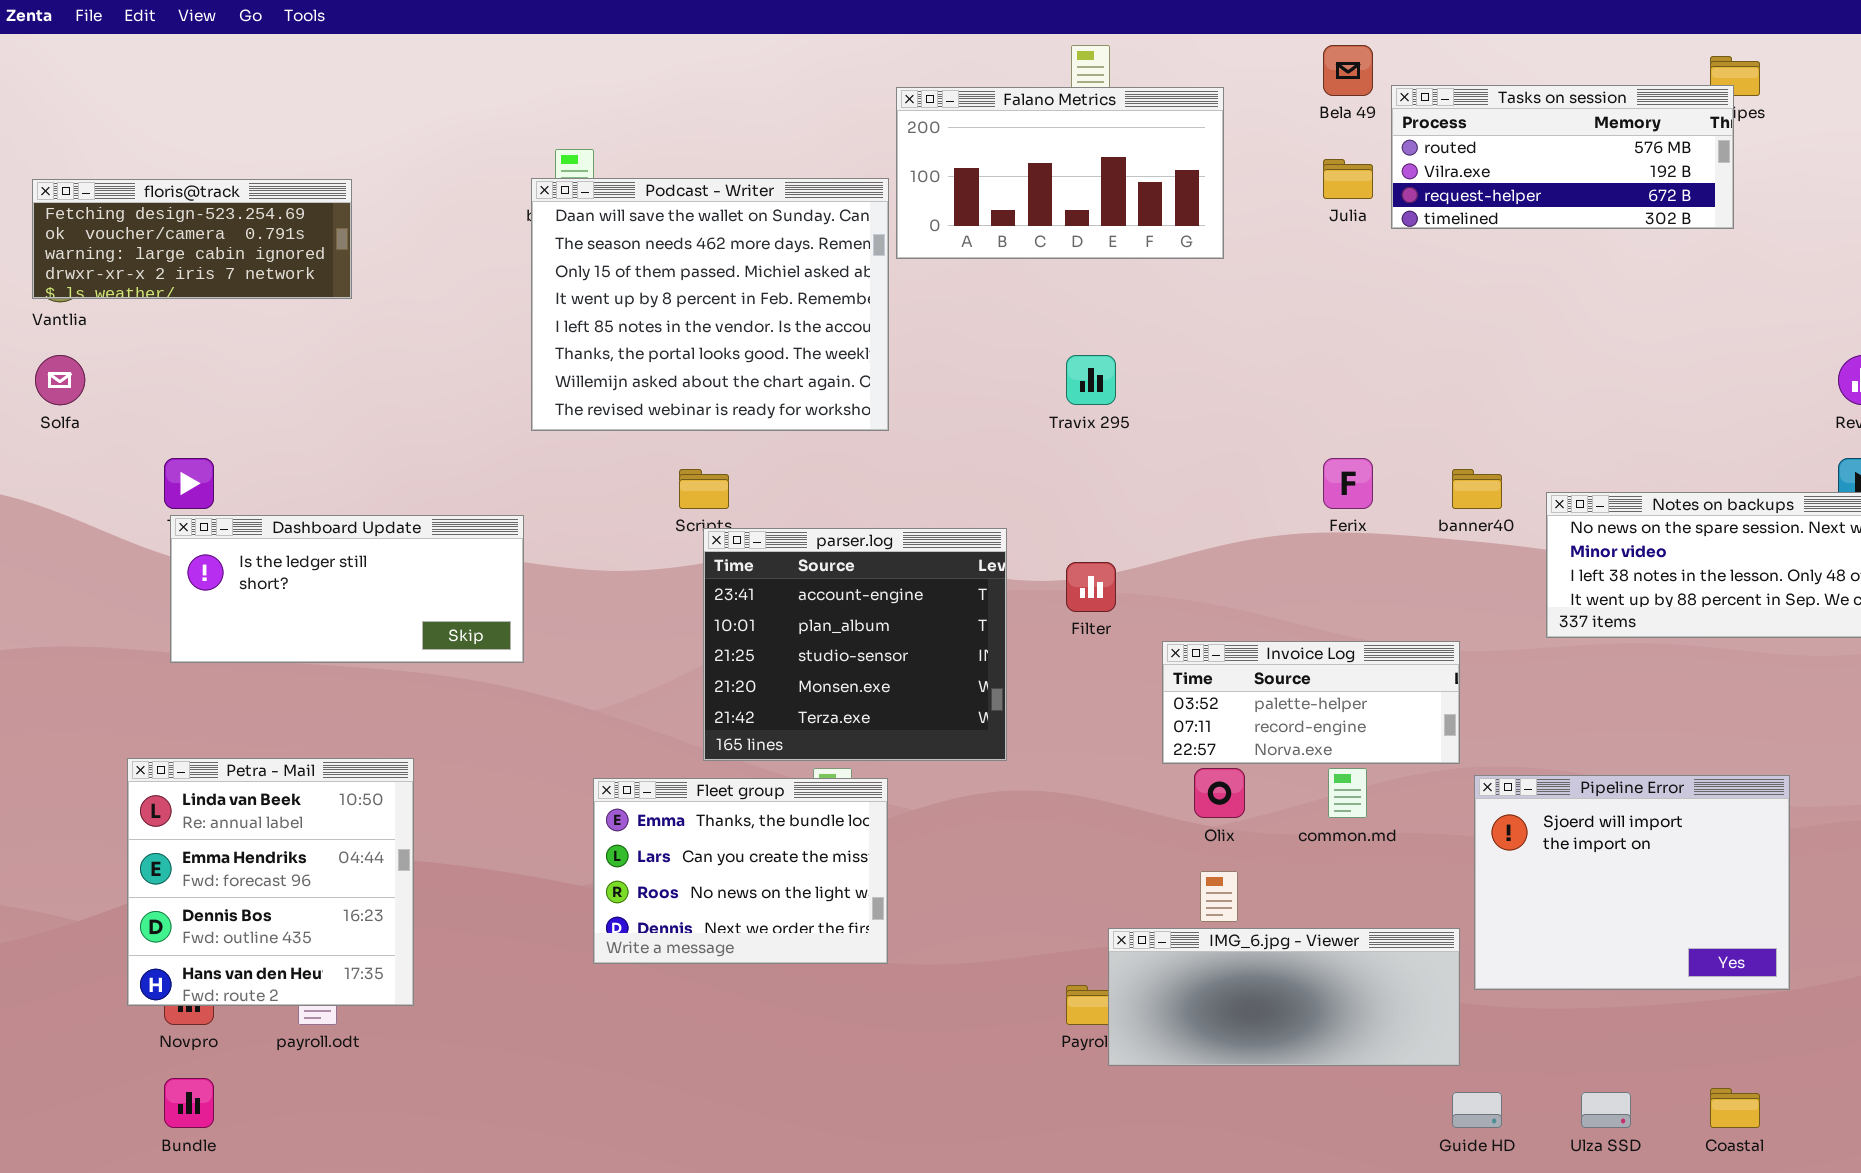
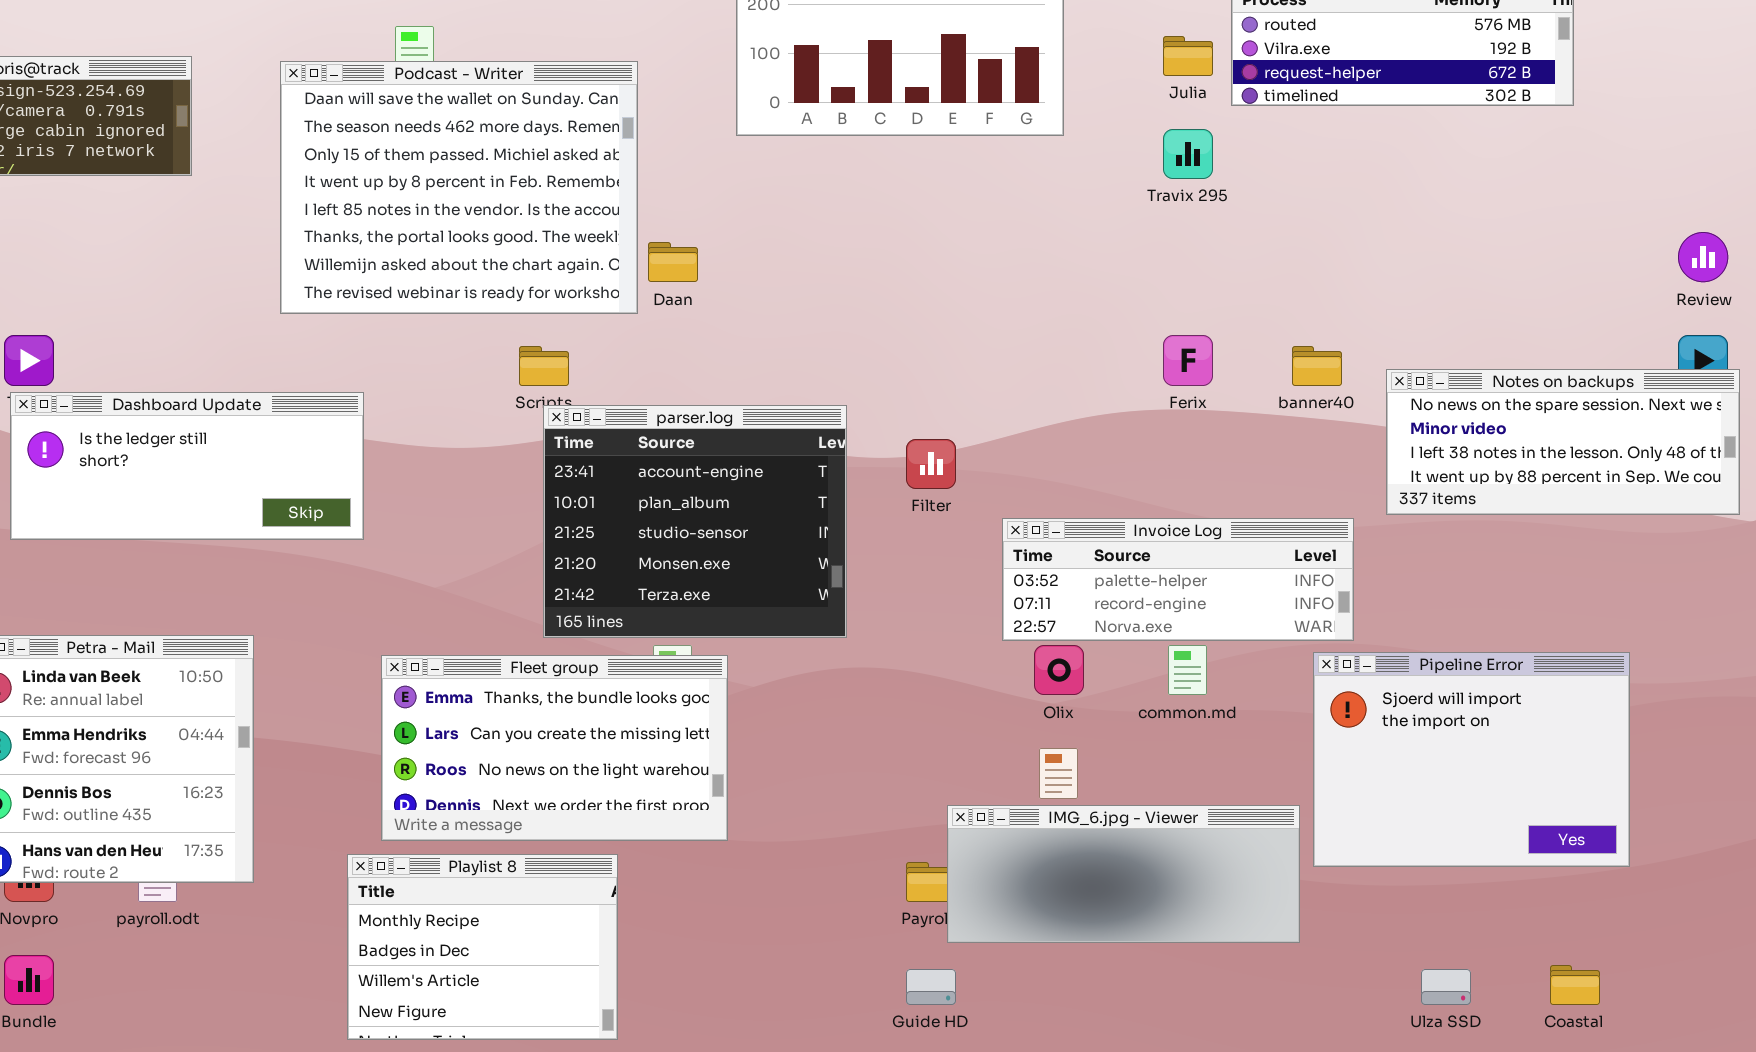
Podcast - Writer: [531,178,889,431] -> [280,61,638,314], moved
Travix 295: [1066,355,1116,405] -> [1163,129,1213,179], moved
Invoice Log: [1162,641,1460,764] -> [1002,518,1354,641], resized
Fleet group: [593,778,888,964] -> [381,655,728,841], resized
Playlist 8: none -> [347,854,618,1040], opened
Guide HD: [1452,1092,1502,1128] -> [906,969,956,1005], moved

